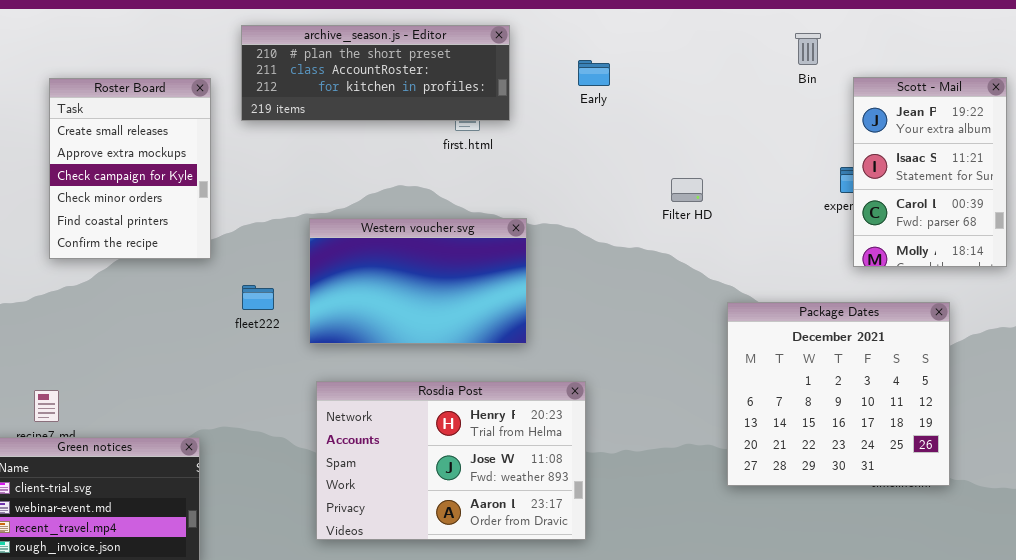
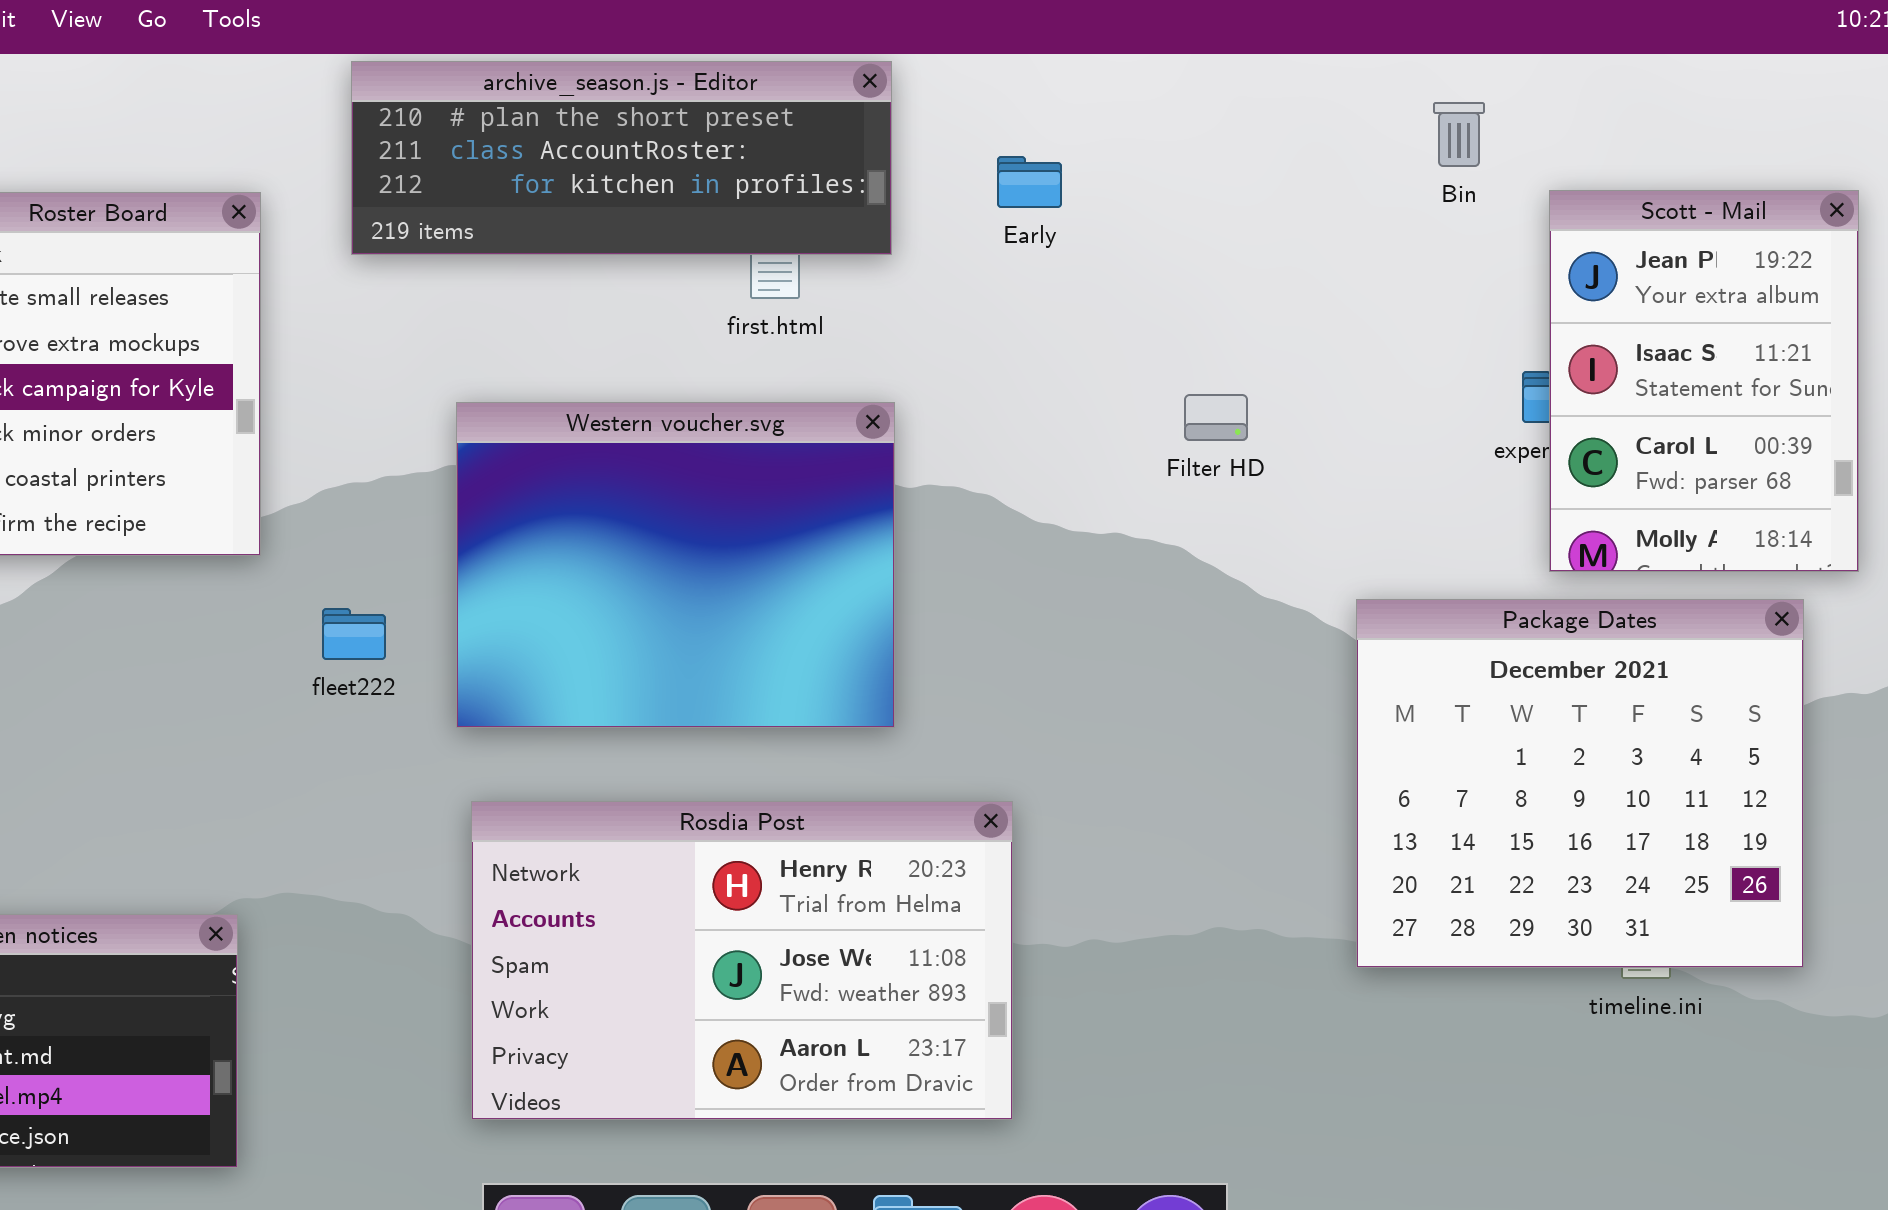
archive_season.js - Editor: [241,25,510,121] -> [351,61,892,255], moved
Western voucher.svg: [309,218,527,344] -> [456,402,895,728], resized
Package Dates: [727,302,950,486] -> [1356,599,1804,968], moved

